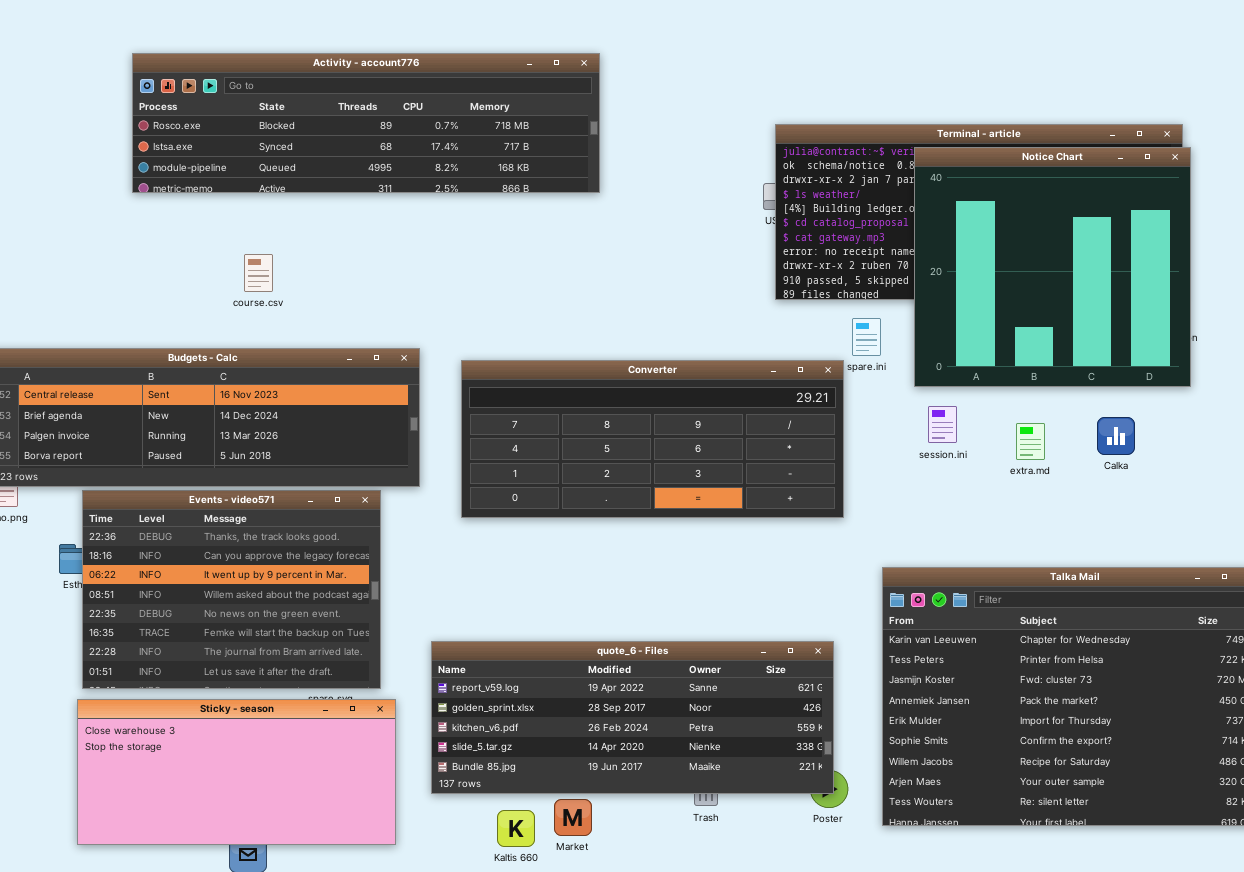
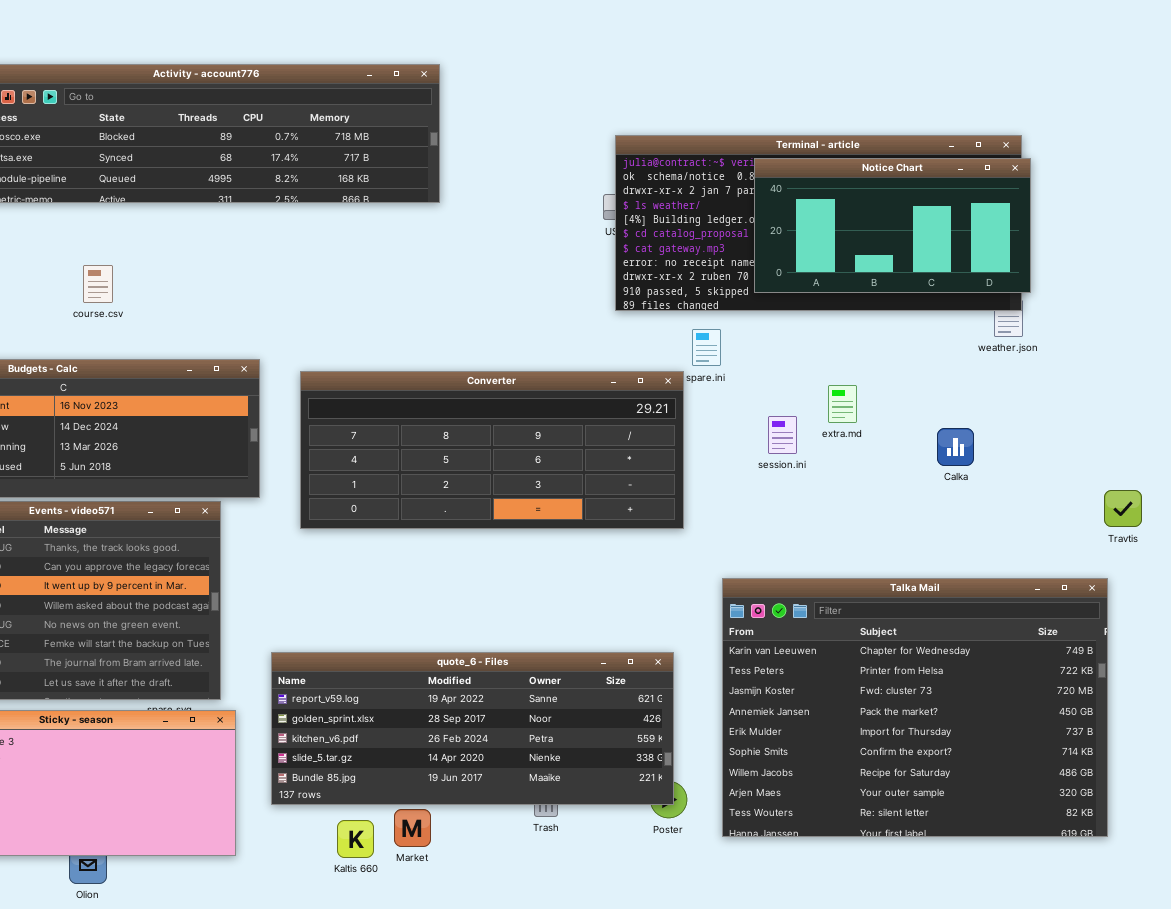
Notice Chart: [914,147,1191,387] -> [754,158,1031,293], resized
extra.md: [1016,423,1045,460] -> [828,385,857,423], moved

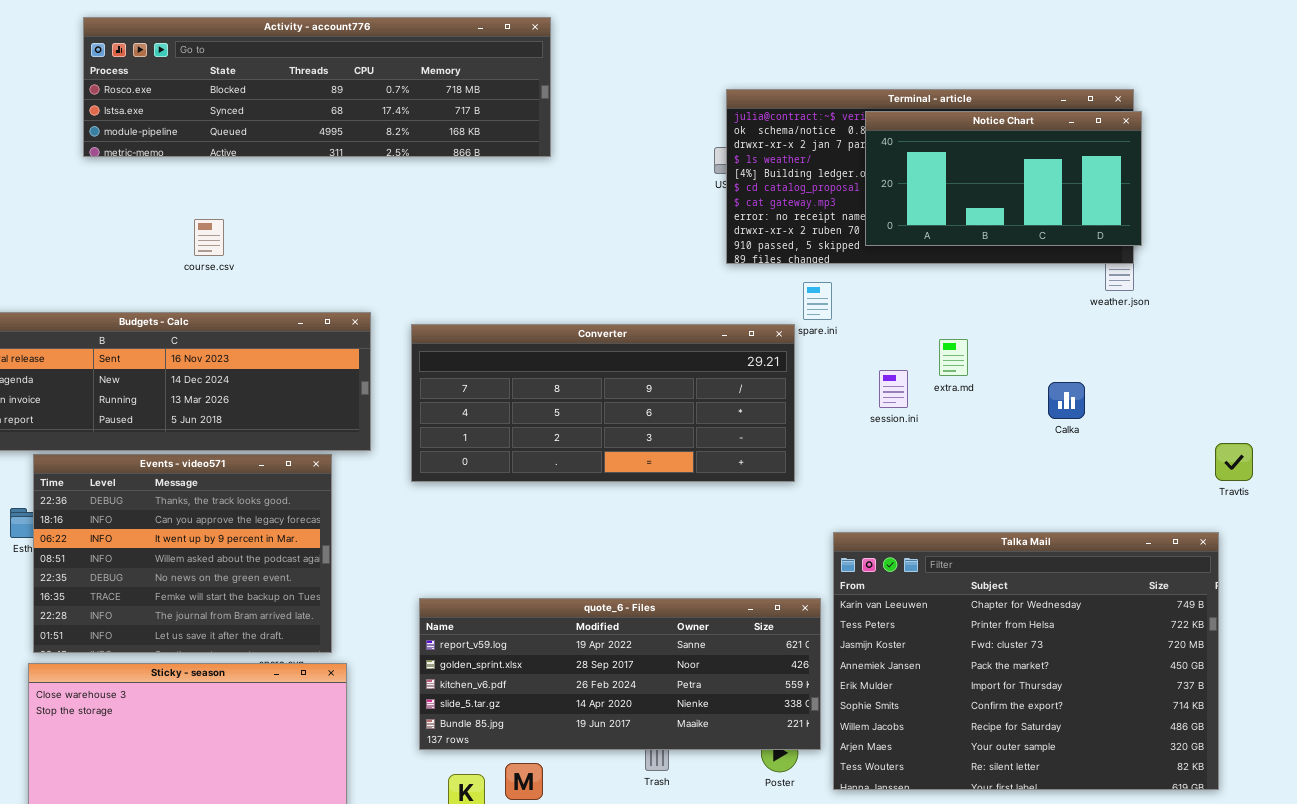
quote_6 - Files: [271,652,674,805] -> [419,598,821,750], moved

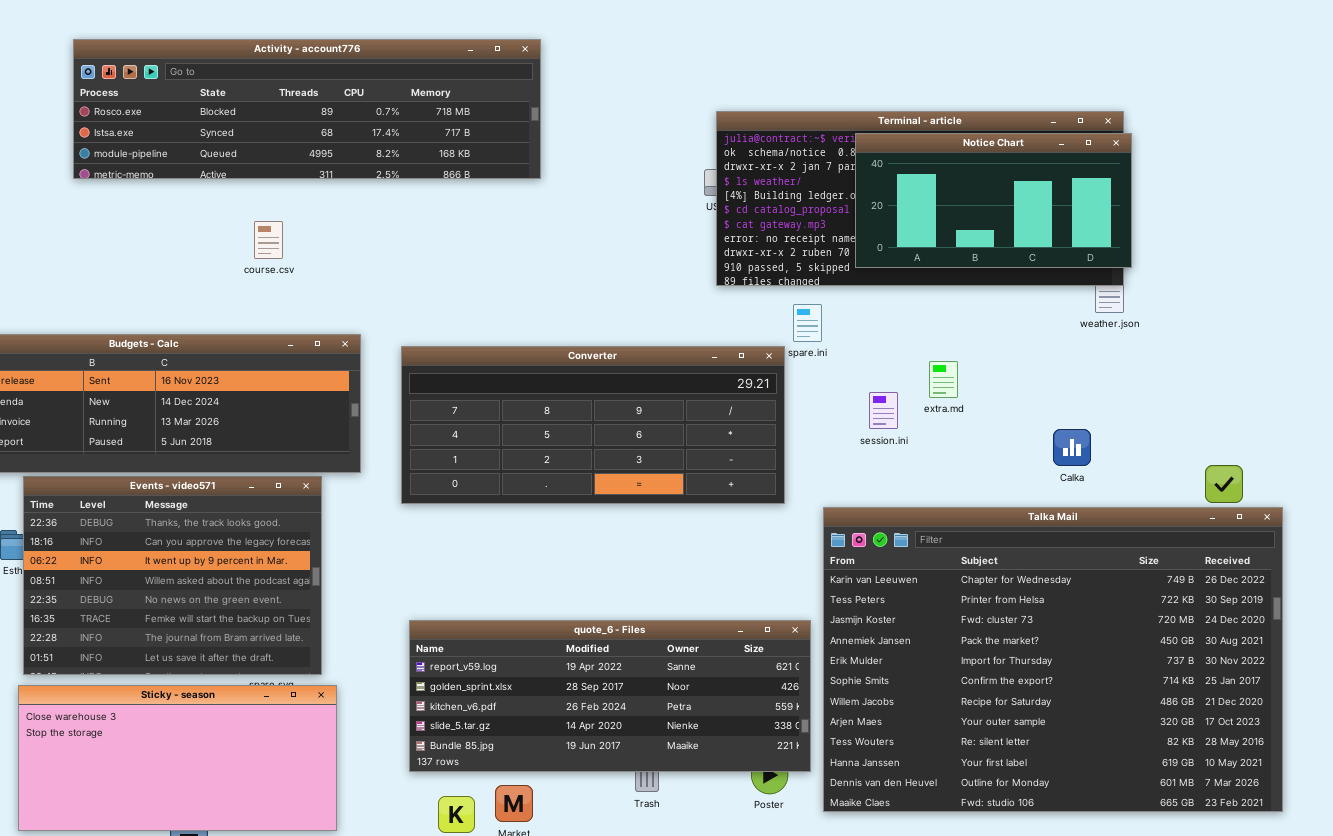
course.csv: [194,219,224,256] -> [254,221,283,259], moved
Calka: [1048,382,1085,419] -> [1053,429,1091,466], moved
Talka Mail: [833,532,1219,790] -> [823,507,1283,812], resized

